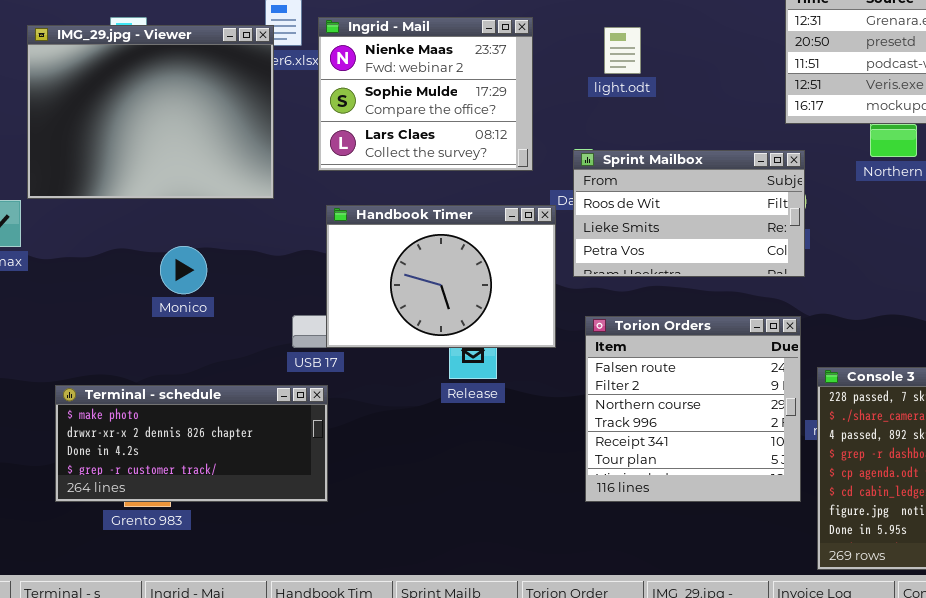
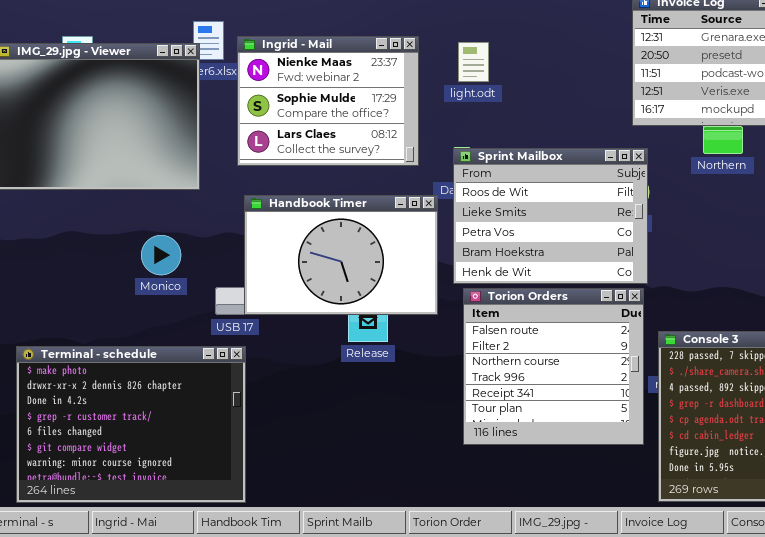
light.odt: [604,27,641,74] -> [458,42,489,82], moved
Sprint Mailbox: [573,150,805,277] -> [453,148,648,284], resized
Monico: [160,246,207,294] -> [141,235,181,275], moved
Terminal - schedule: [55,385,328,502] -> [16,346,246,503], resized

